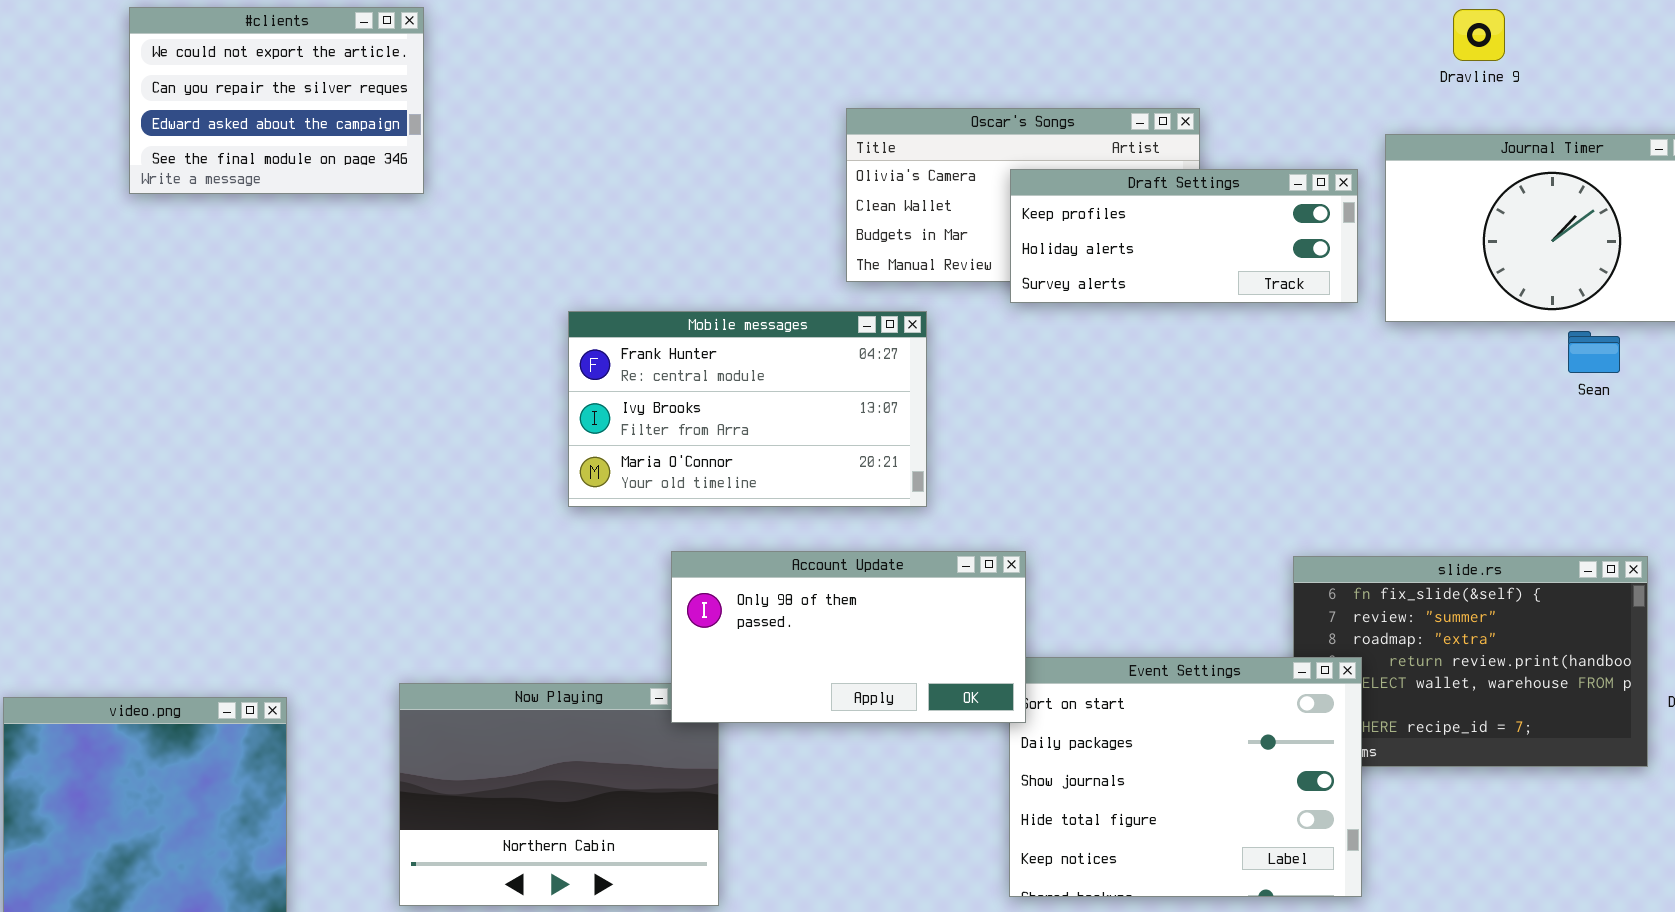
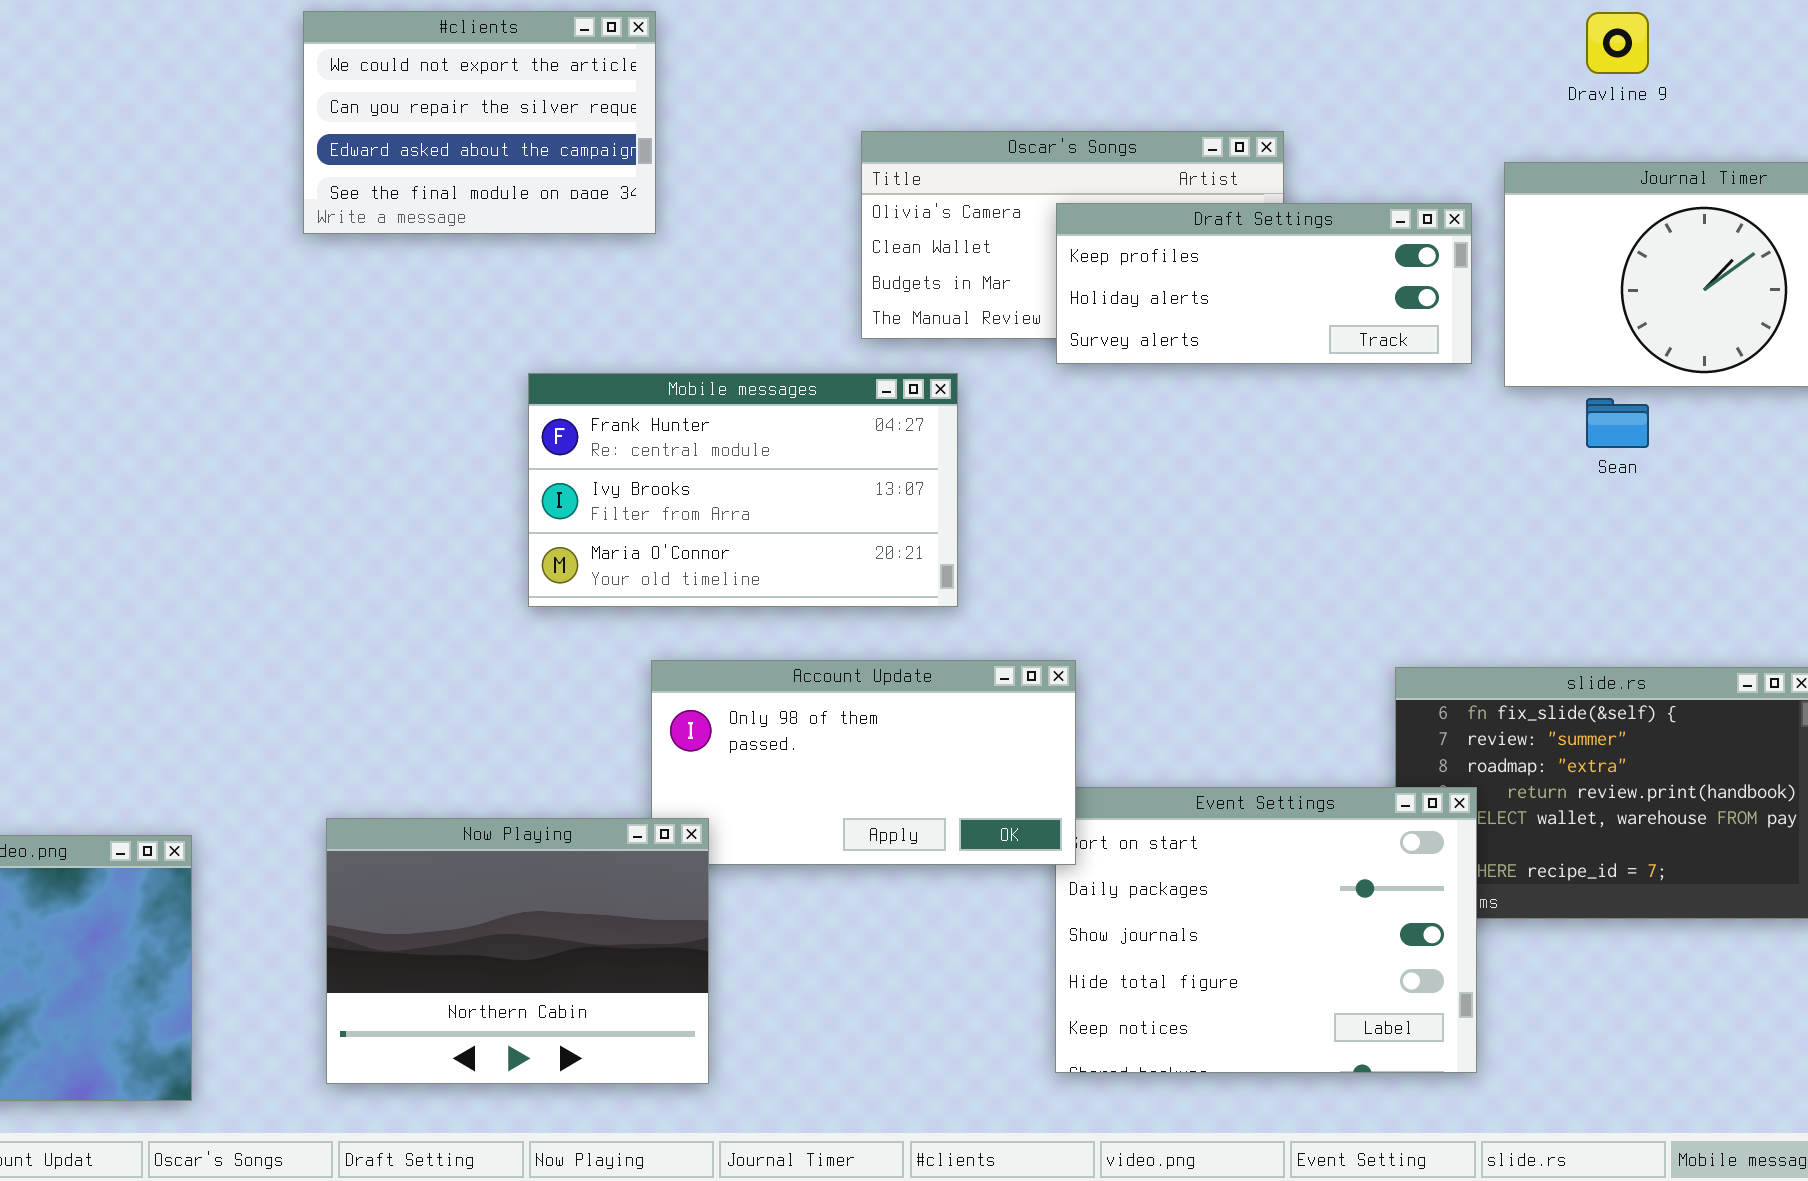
#clients: [129,7,424,194] -> [303,11,656,234], moved
Sean: [1568,331,1620,373] -> [1586,398,1649,448], moved
Now Playing: [399,683,719,906] -> [326,818,709,1084], raised

